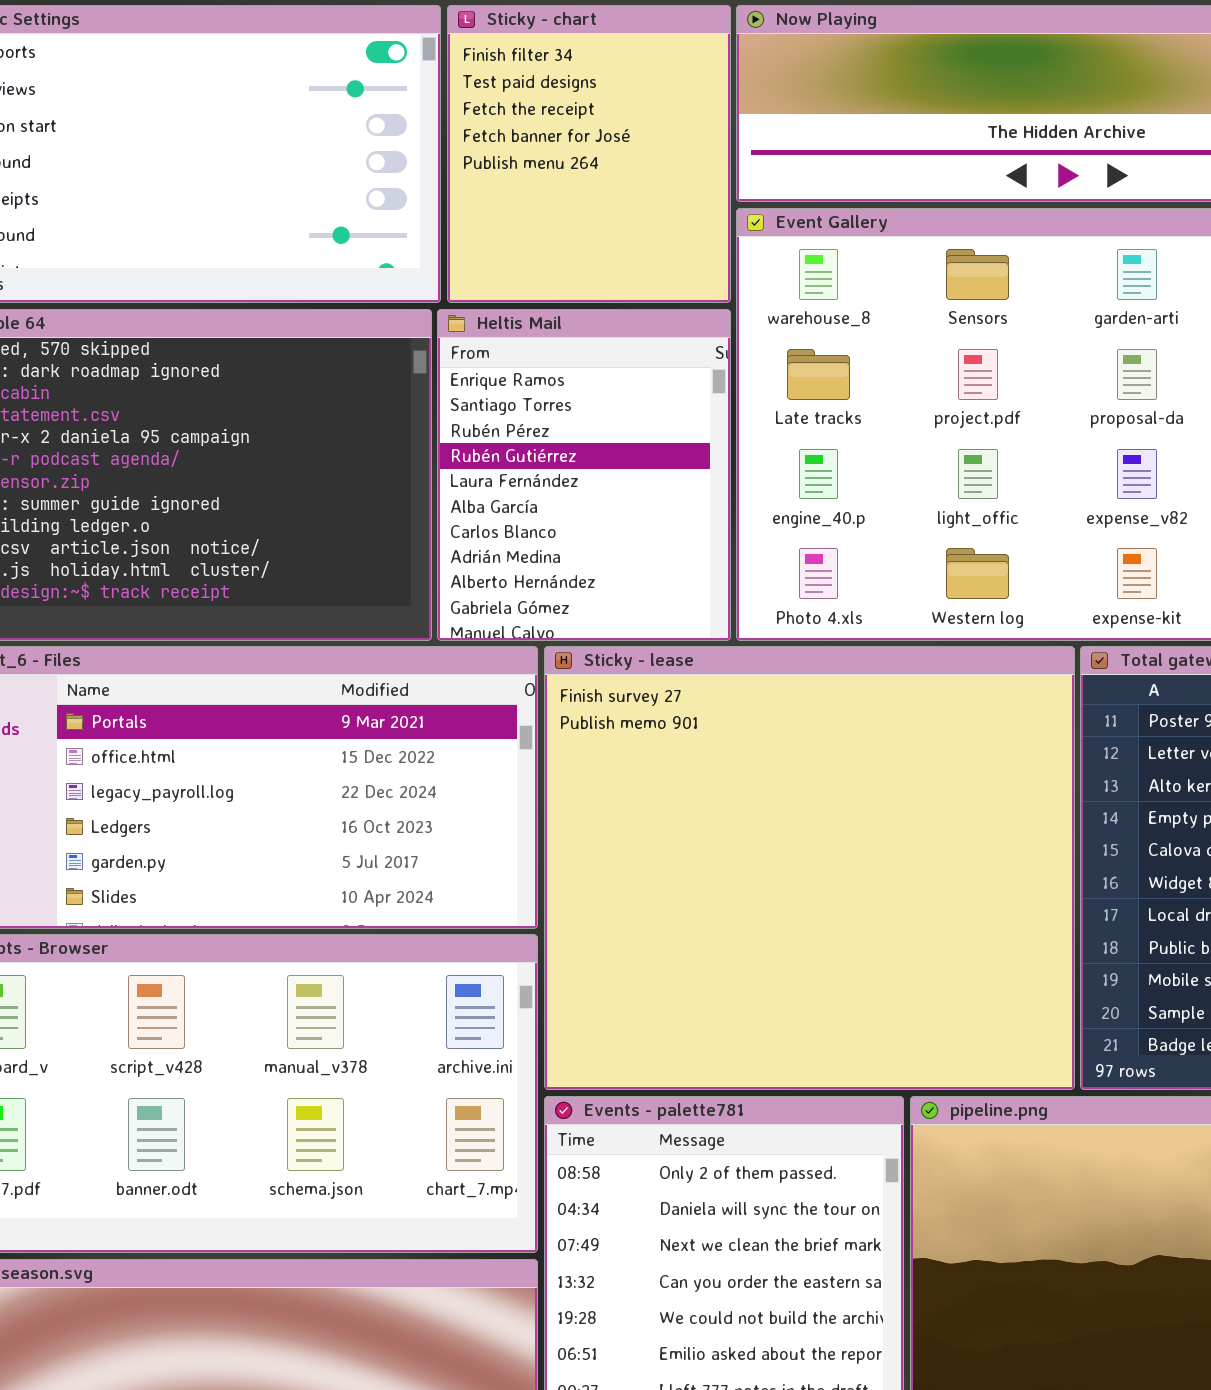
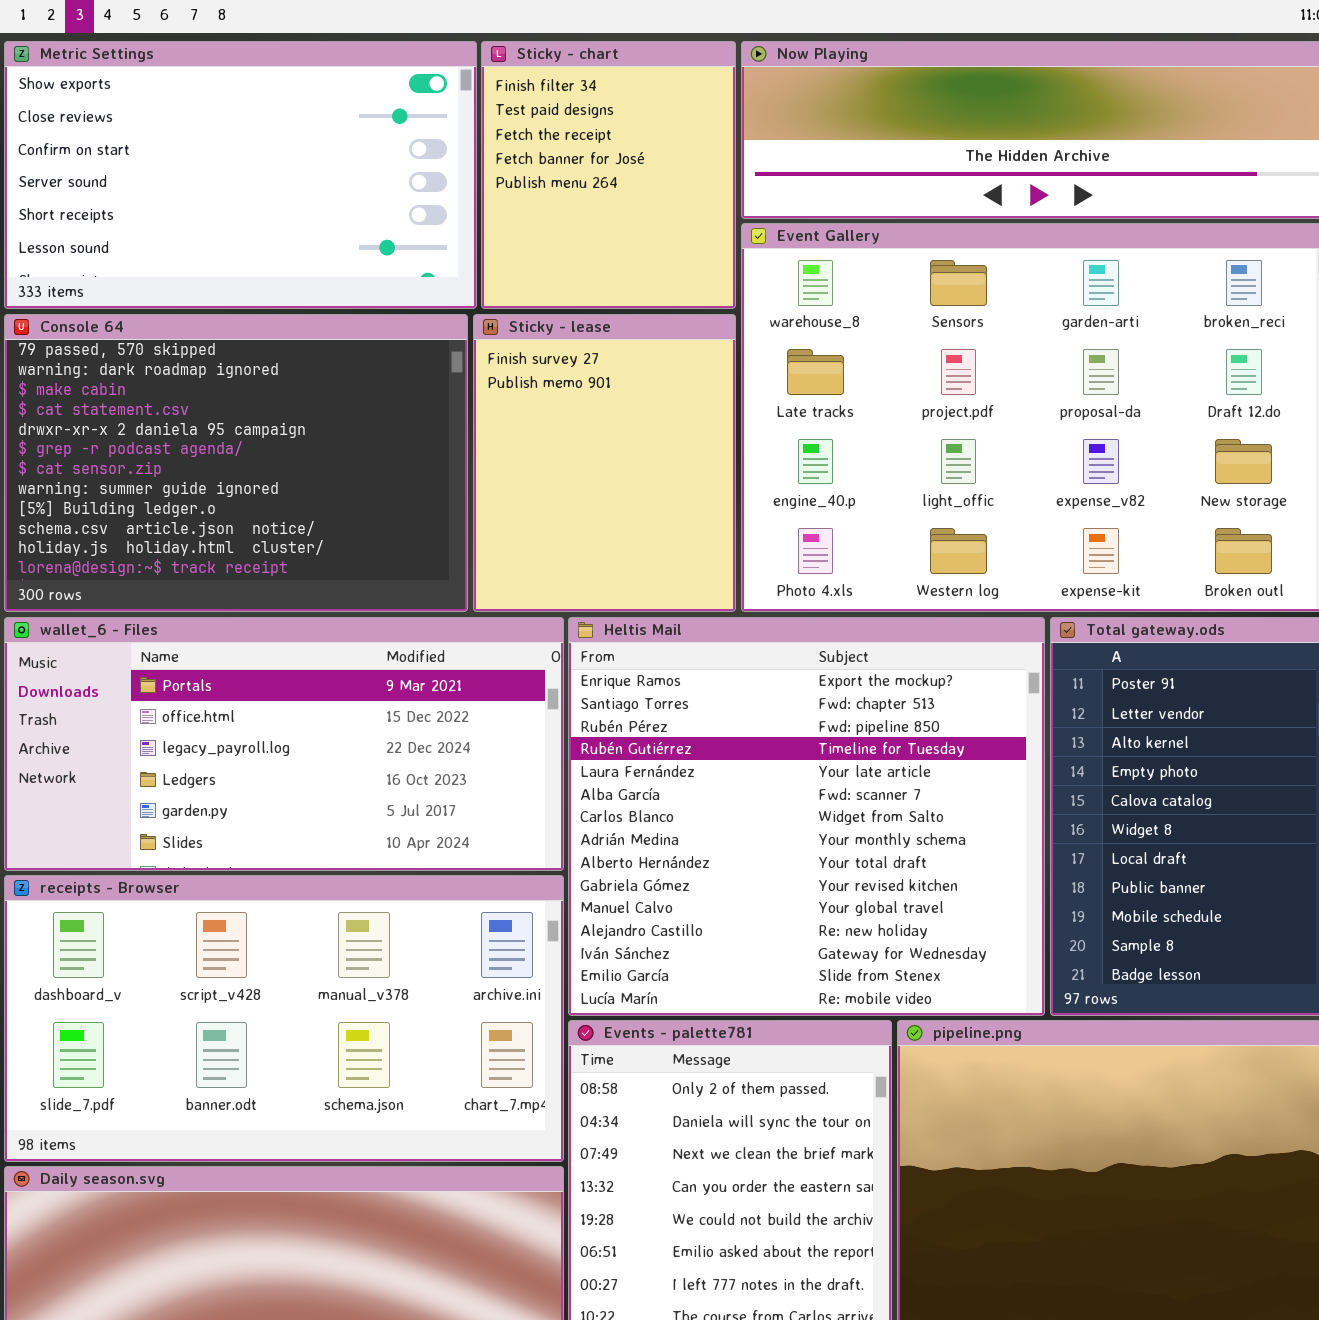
Heltis Mail: [437,309,731,641] -> [568,617,1045,1016], moved, resized
Sticky - lease: [544,646,1075,1090] -> [473,314,736,612], moved, resized

